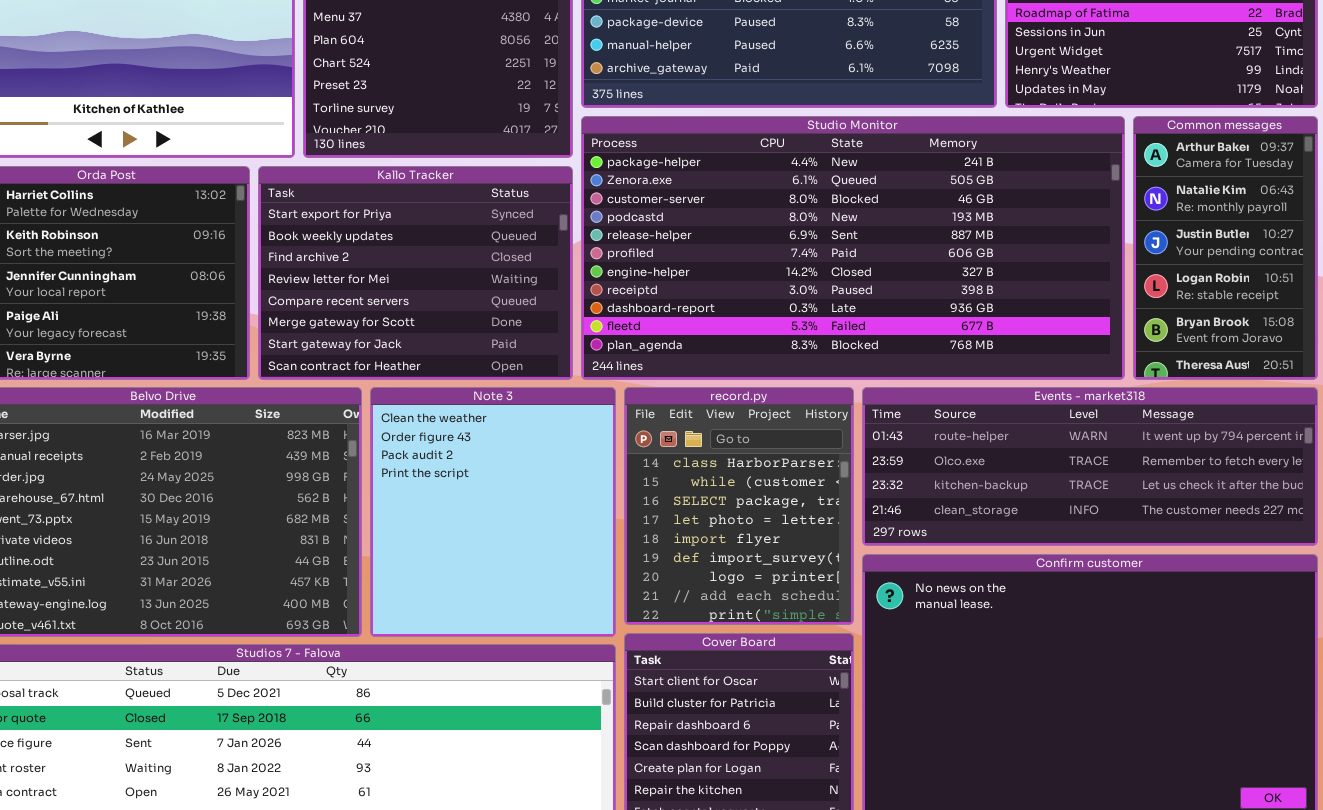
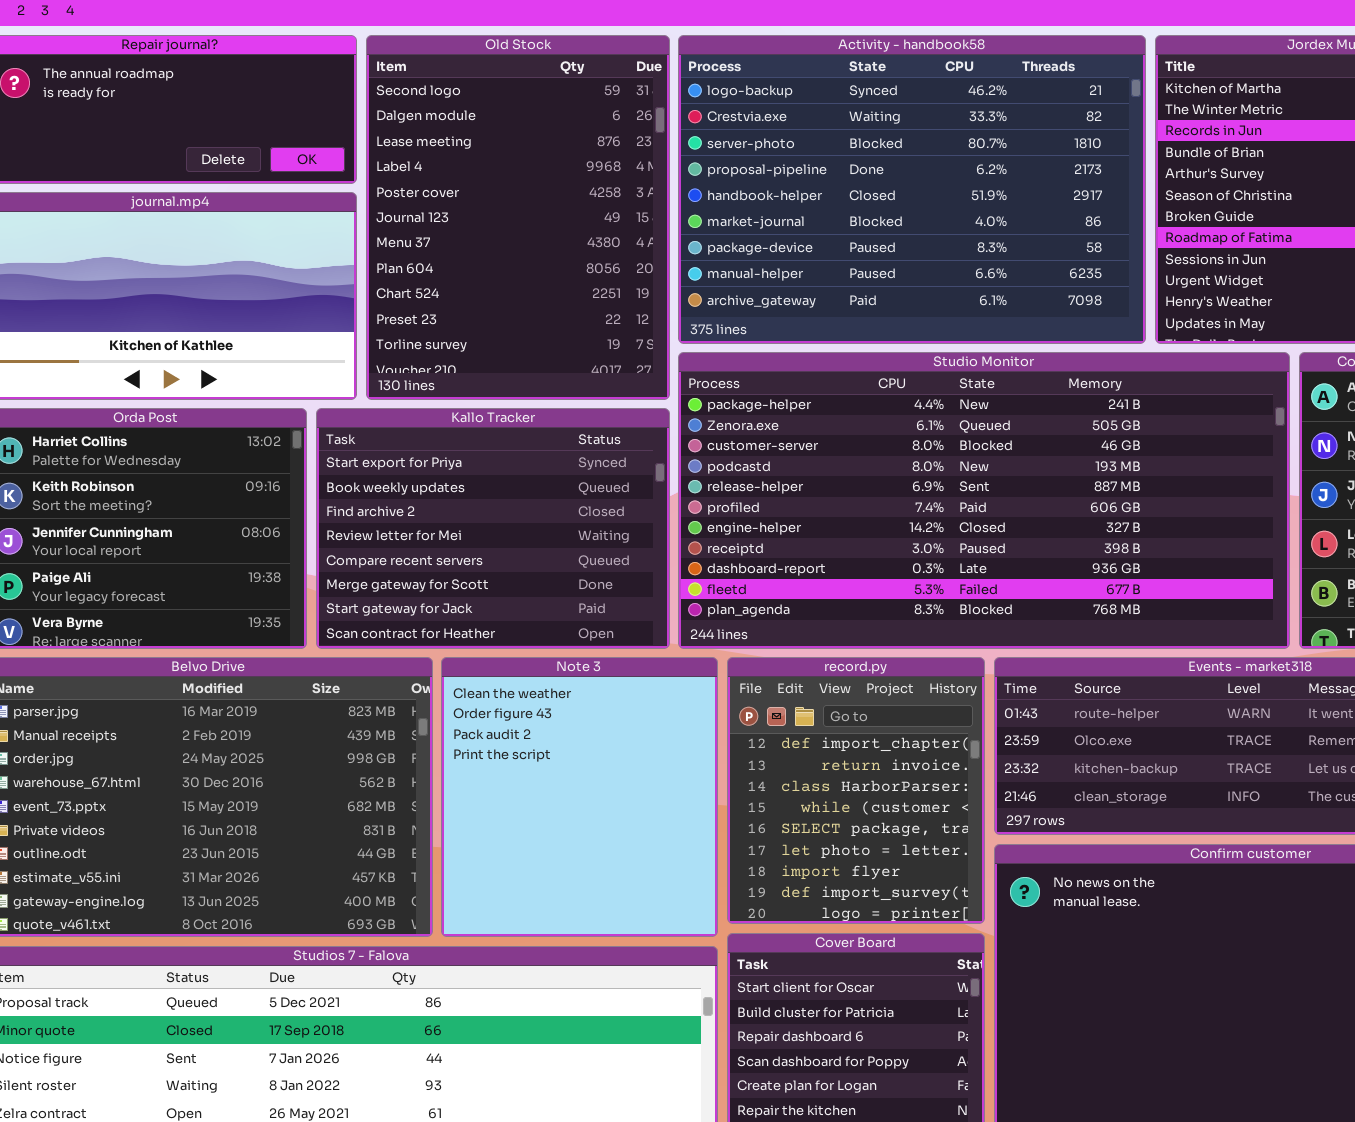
record.py: [624,387,854,625] -> [727,657,985,924], scrolled up 2 rows

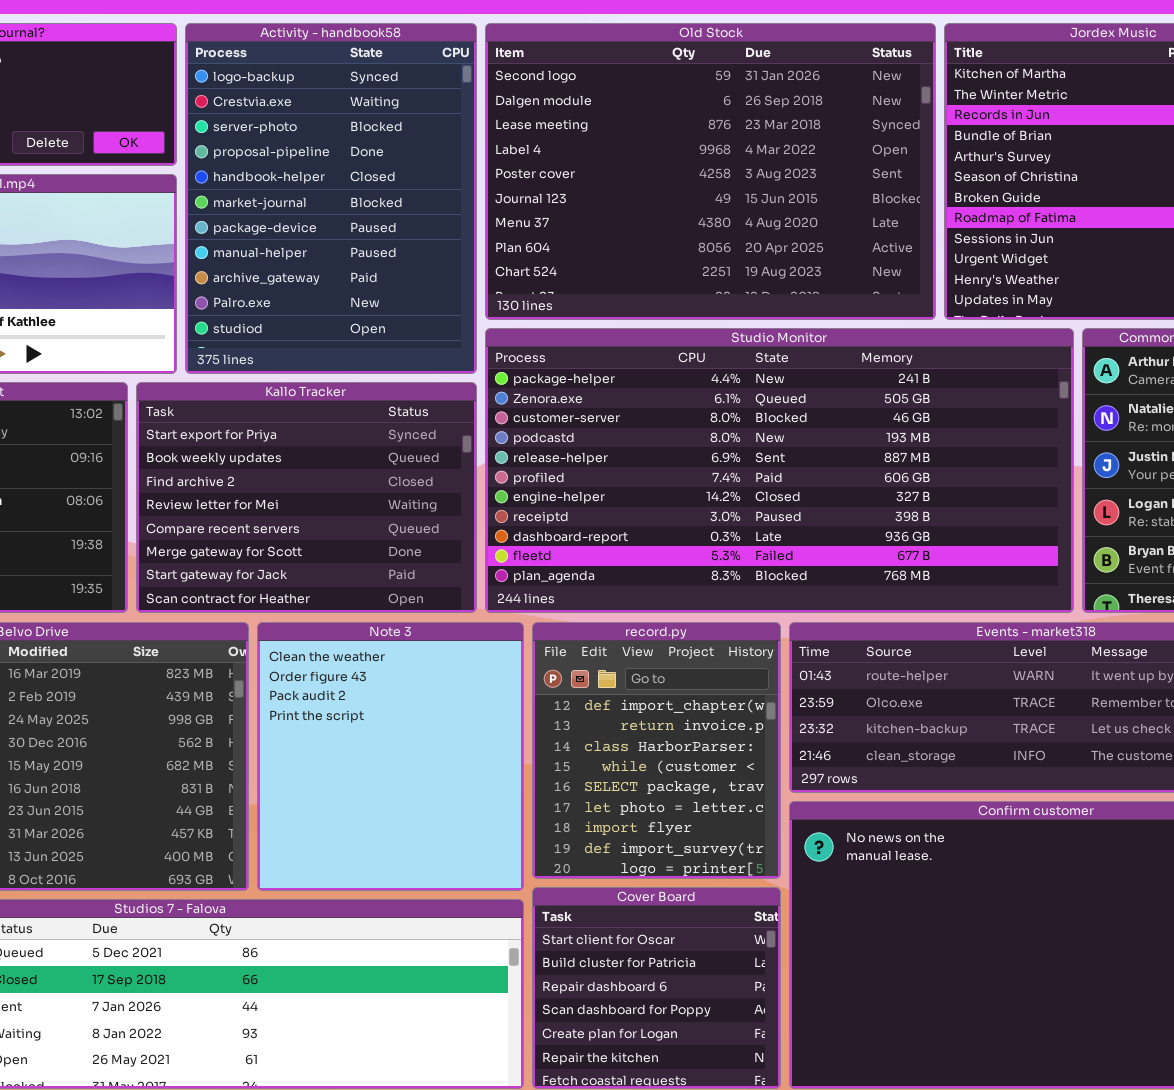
Old Stock: [366,35,670,400] -> [485,23,936,320], moved, resized
Activity - handbook58: [678,35,1146,344] -> [185,23,477,374], moved, resized

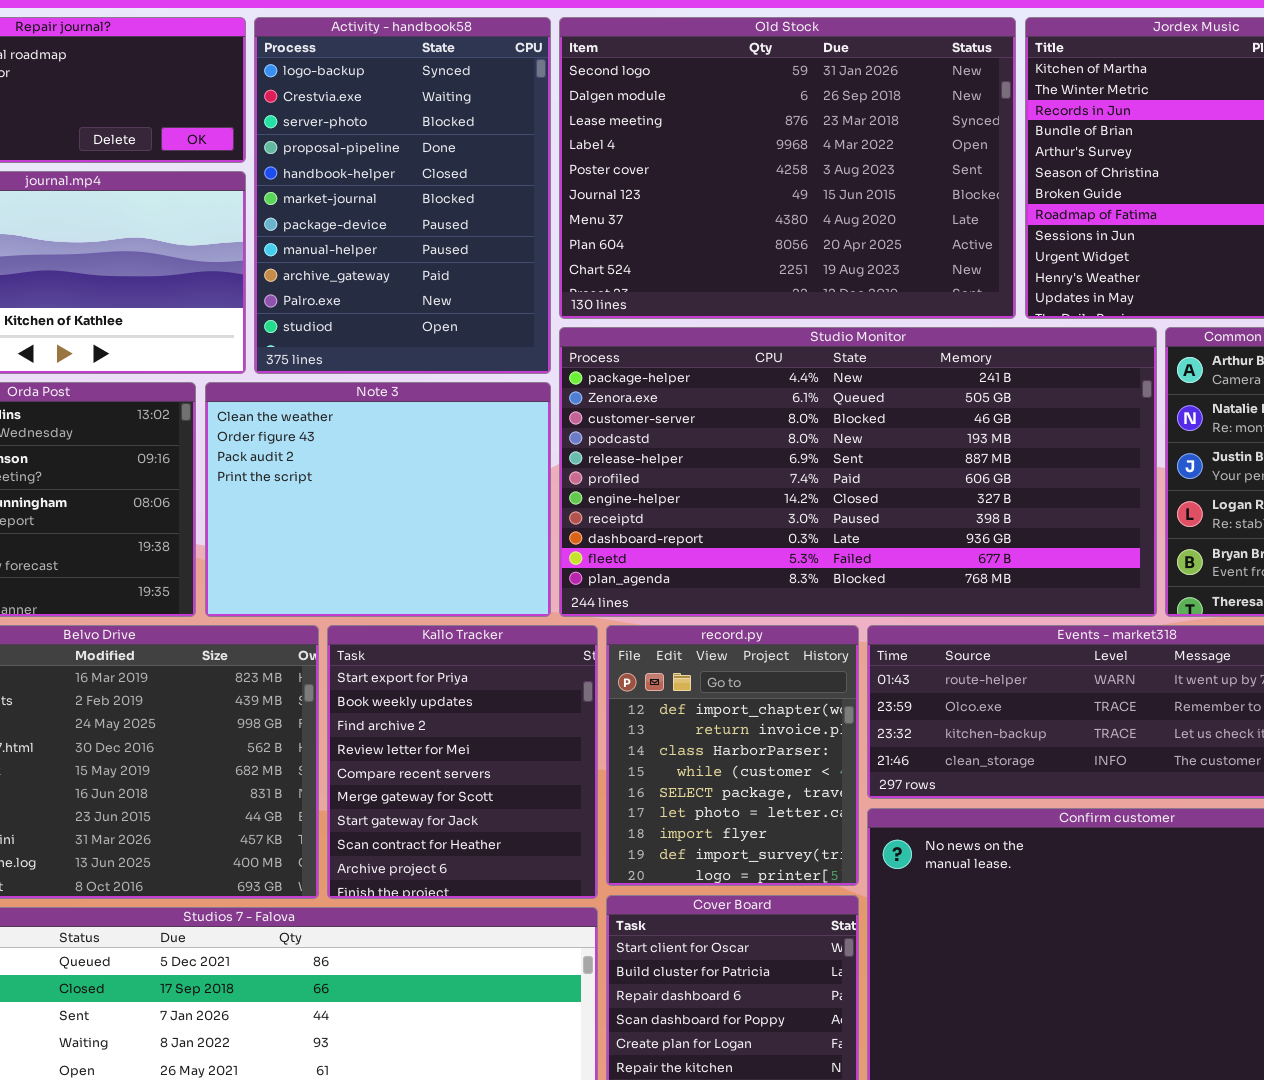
Kallo Tracker: [136,382,477,613] -> [327,625,598,899], moved, resized
Note 3: [257,622,524,891] -> [205,382,551,617], moved, resized

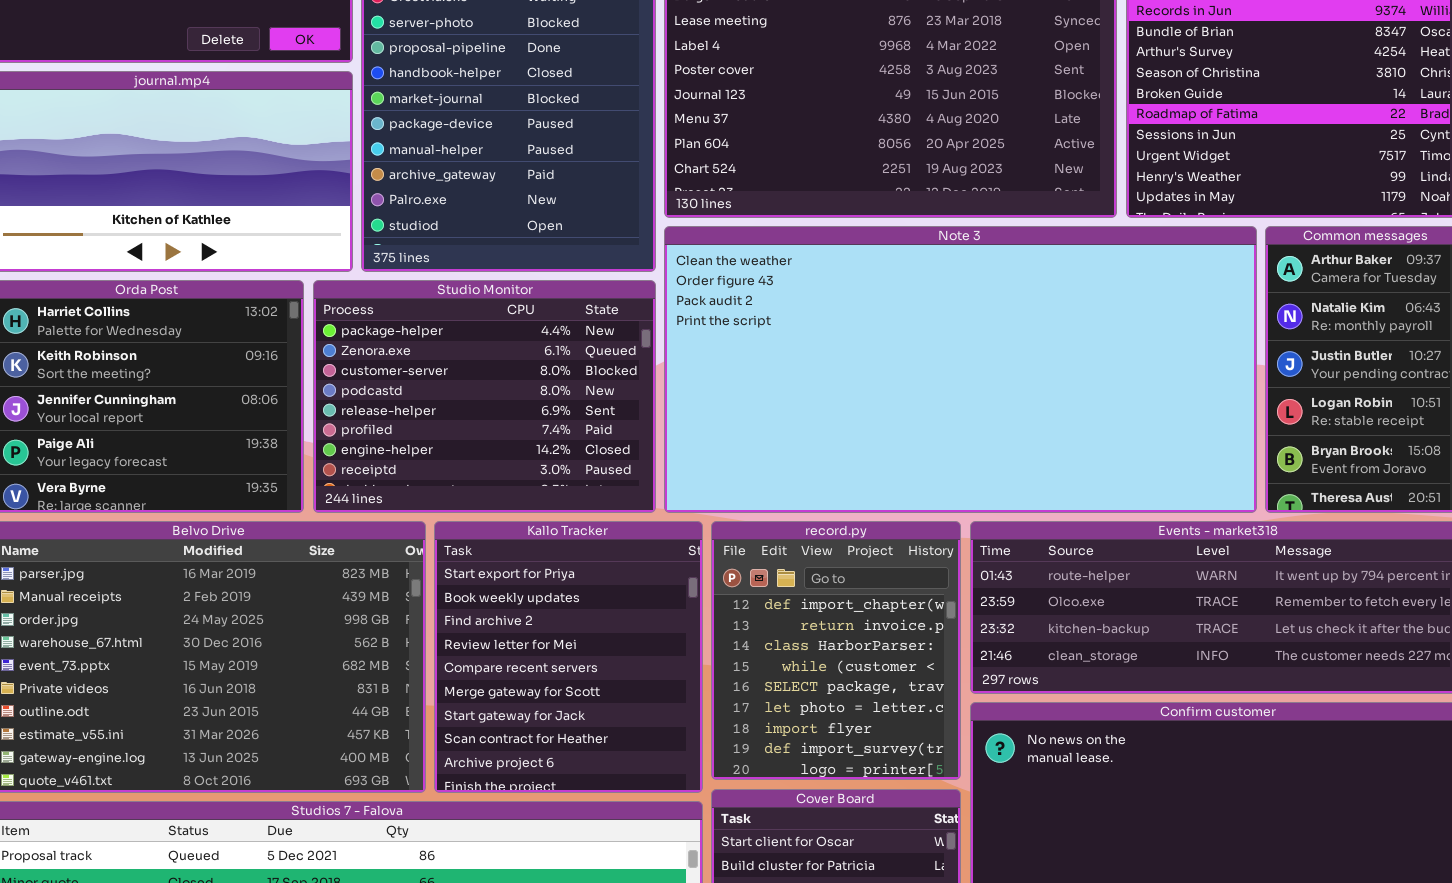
Studio Monitor: [559,327,1157,617] -> [313,280,656,513], moved, resized
Note 3: [205,382,551,617] -> [664,226,1257,513], moved, resized

